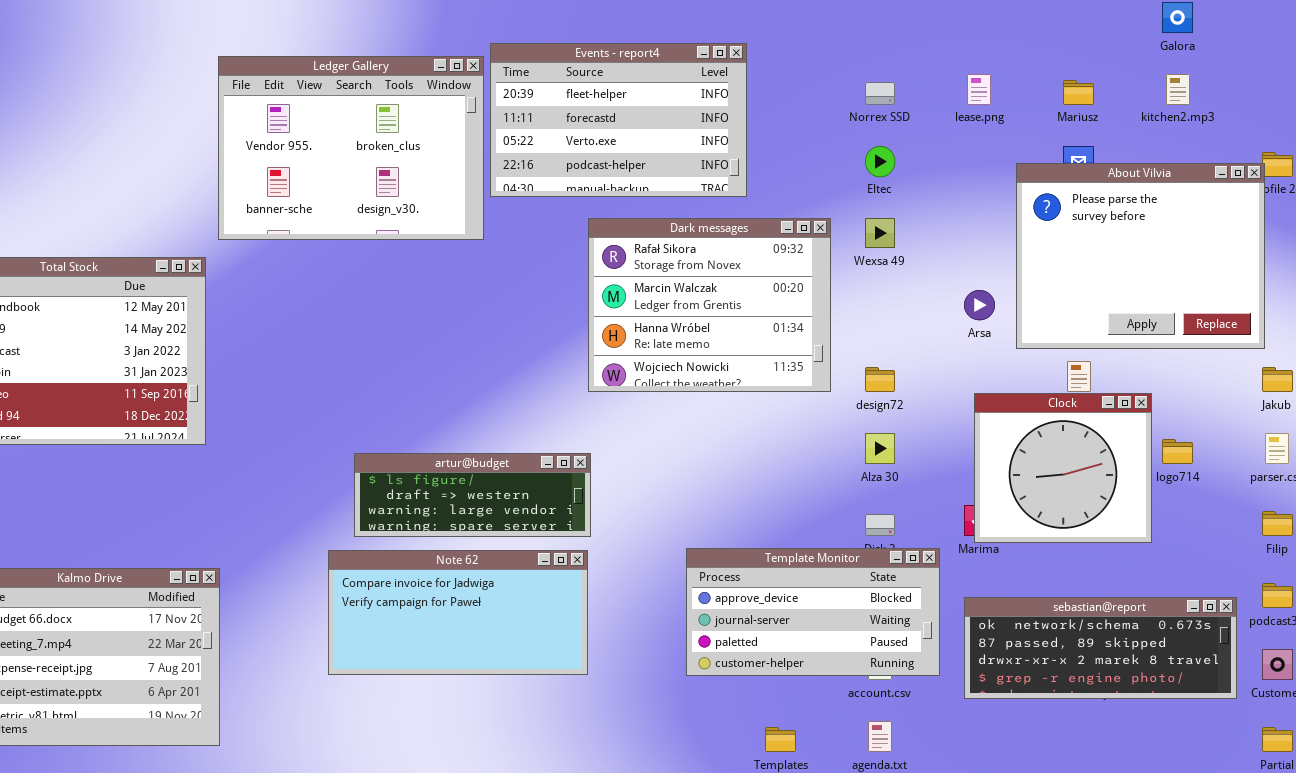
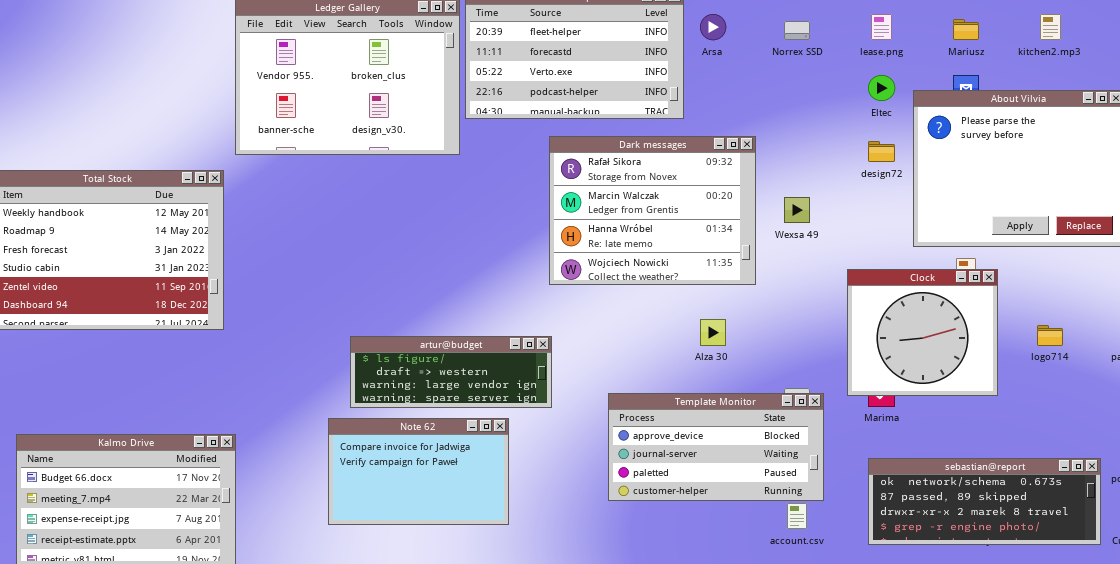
Eltec: [865,146,895,177] -> [868,75,895,101], moved
Wexsa 49: [865,218,895,248] -> [784,197,810,223], moved
Arsa: [964,290,995,320] -> [700,14,726,40], moved
design72: [865,367,895,392] -> [868,141,895,162], moved
Clock: [974,393,1152,543] -> [847,269,998,396], moved
Alza 30: [865,433,895,464] -> [700,319,726,346], moved
Template Monitor: [686,548,940,676] -> [608,393,824,501], moved
Note 62: [328,550,588,675] -> [328,418,509,525], resized

